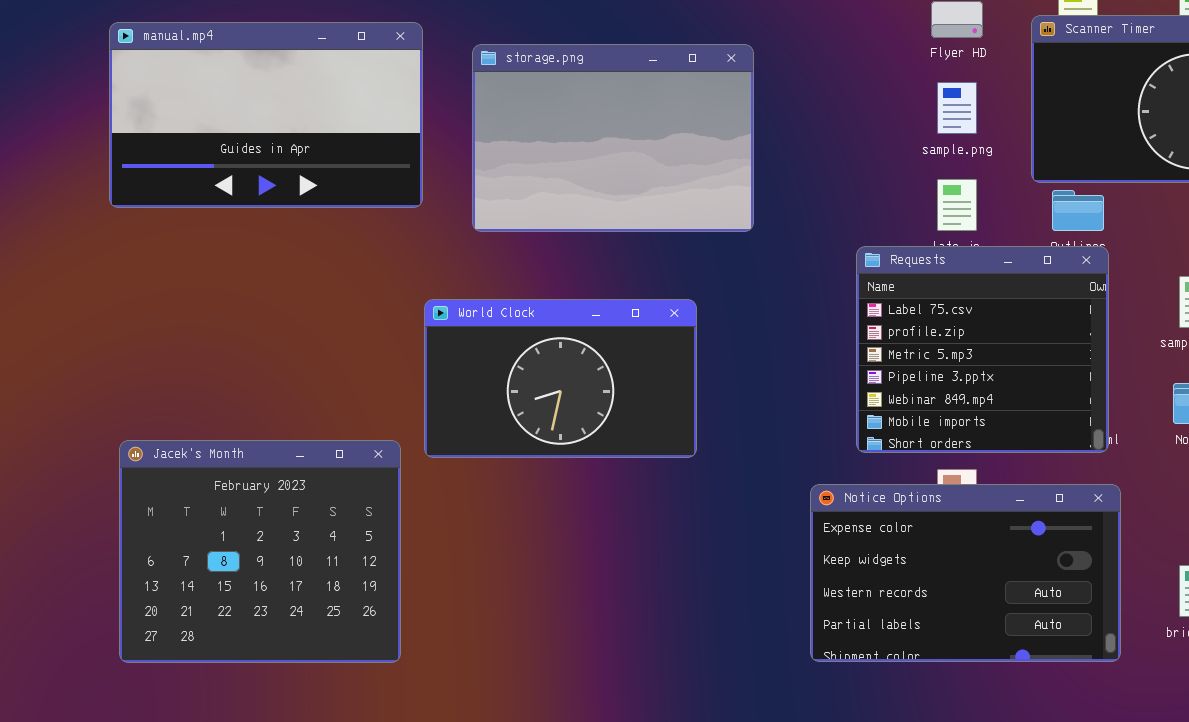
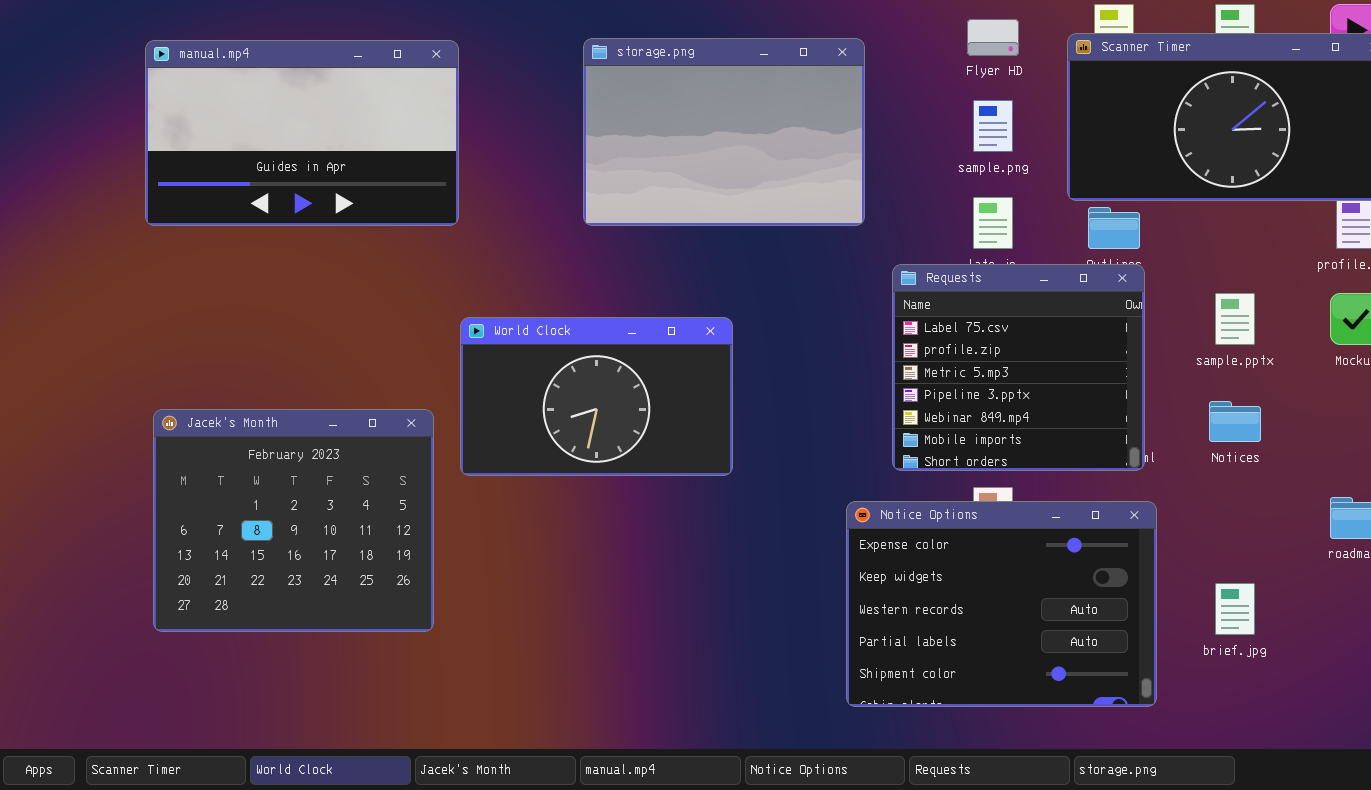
storage.png: [472,44,754,232] -> [583,38,865,226], moved
Jacek's Month: [119,440,401,663] -> [153,409,434,632], moved
Notice Options: [810,484,1121,662] -> [846,501,1157,707], resized

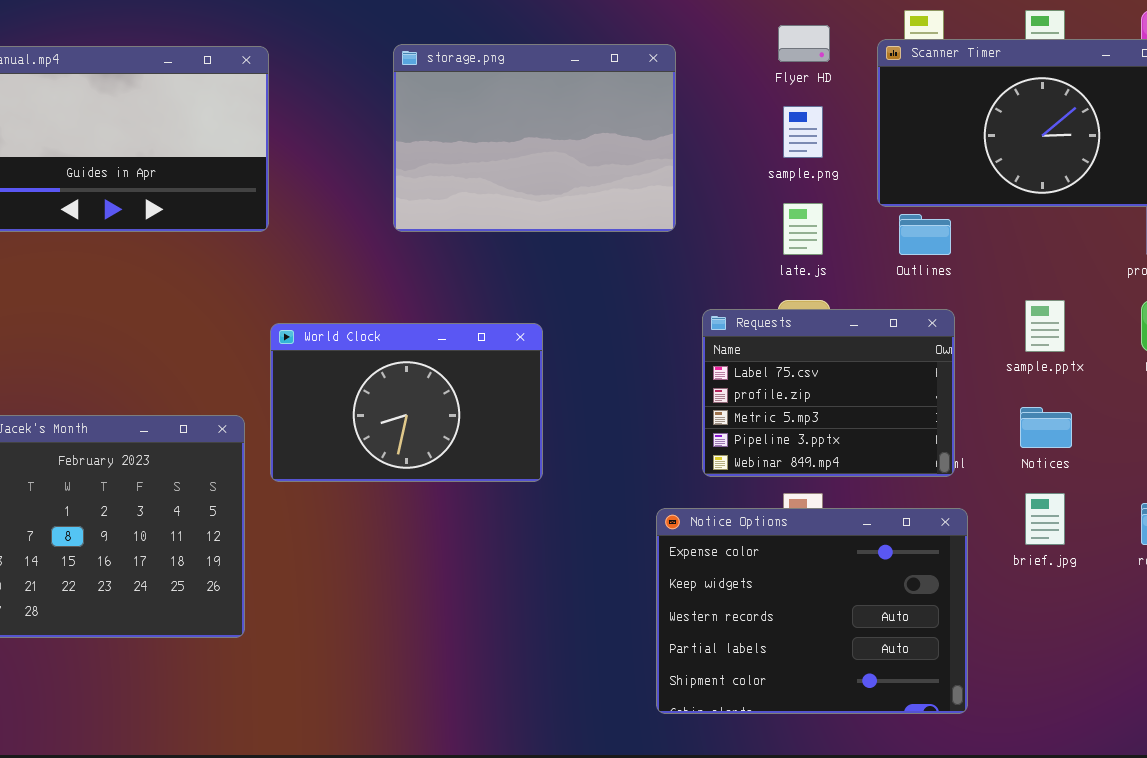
Requests: [892,264,1145,471] -> [702,309,955,477], resized
brief.jpg: [1215,583,1255,635] -> [1025,493,1065,545], moved

